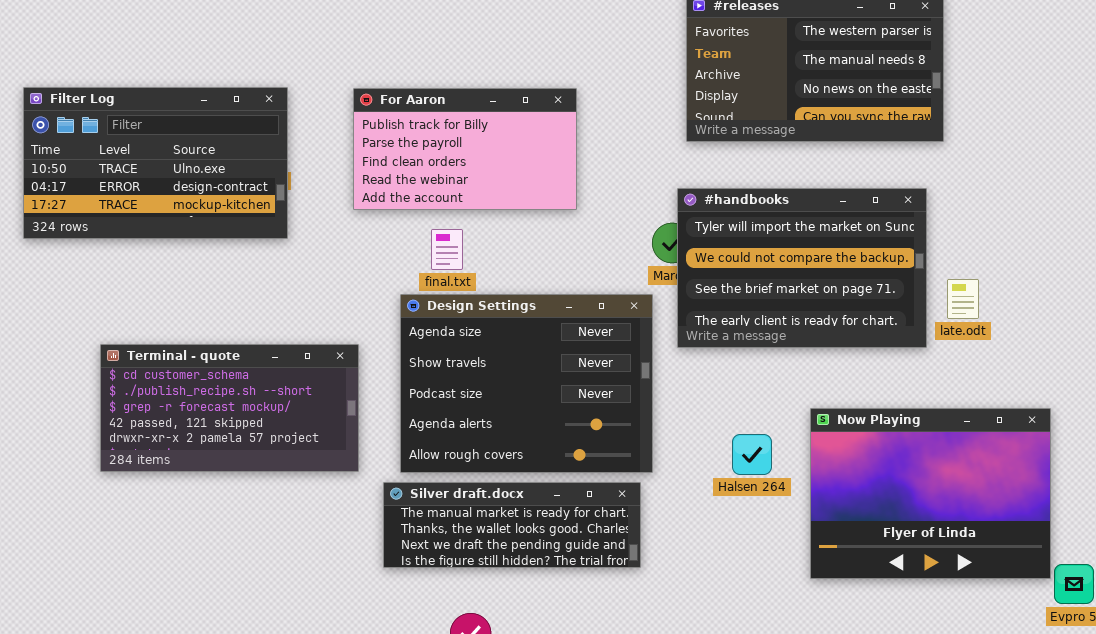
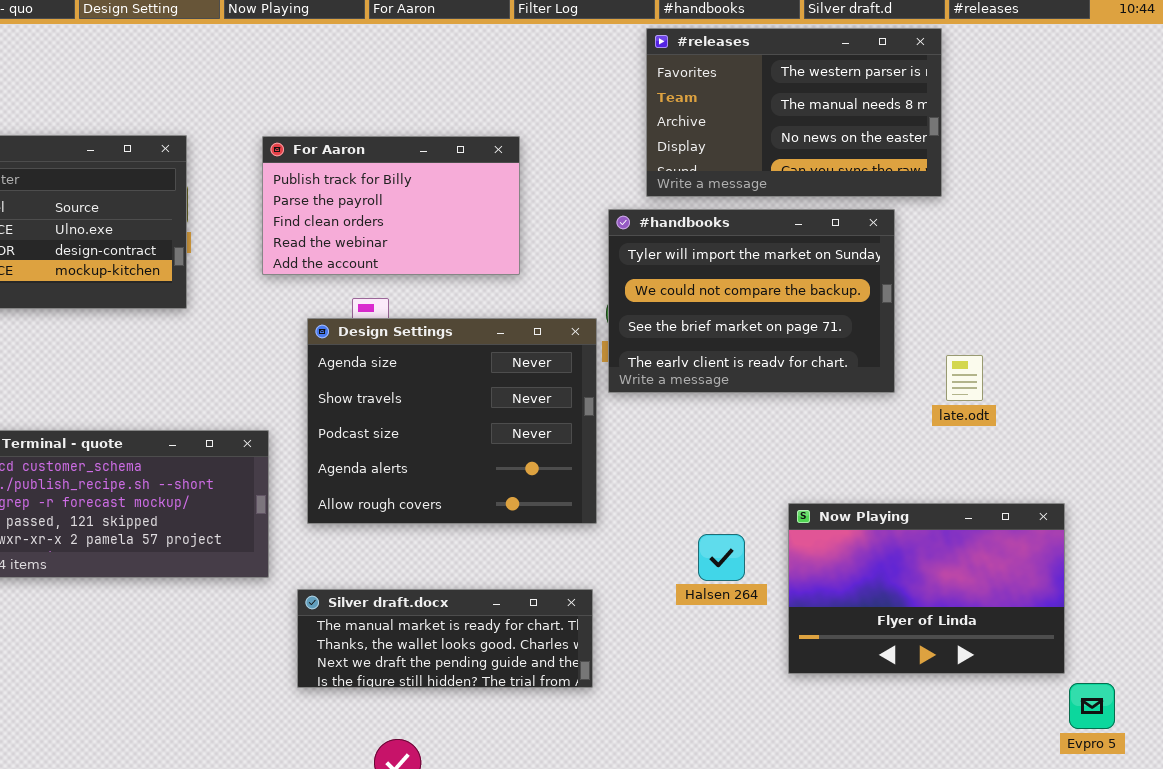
#handbooks: [677,188,927,348] -> [608,209,895,393], moved
Design Settings: [400,294,653,473] -> [307,318,597,524], moved
Now Playing: [810,408,1051,579] -> [788,503,1065,674], resized

